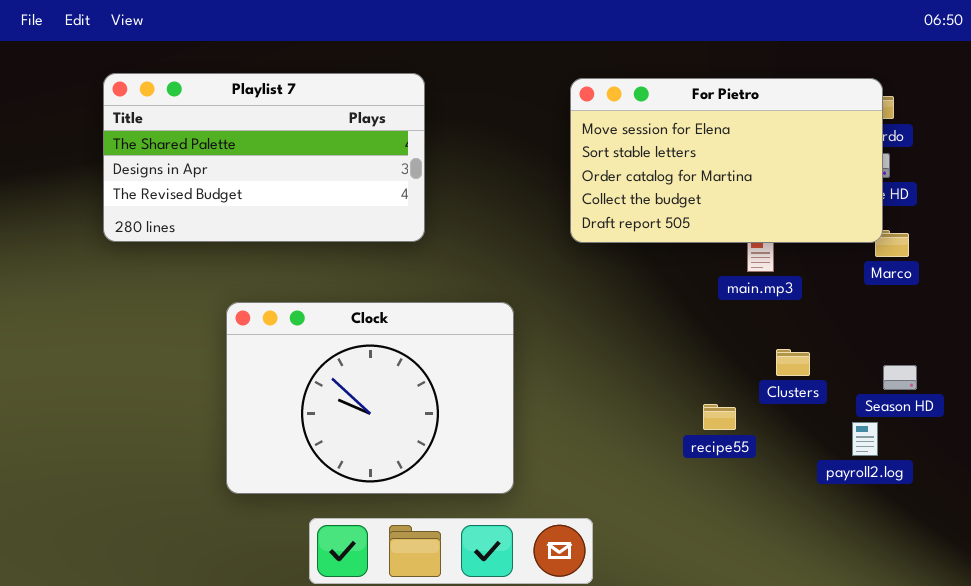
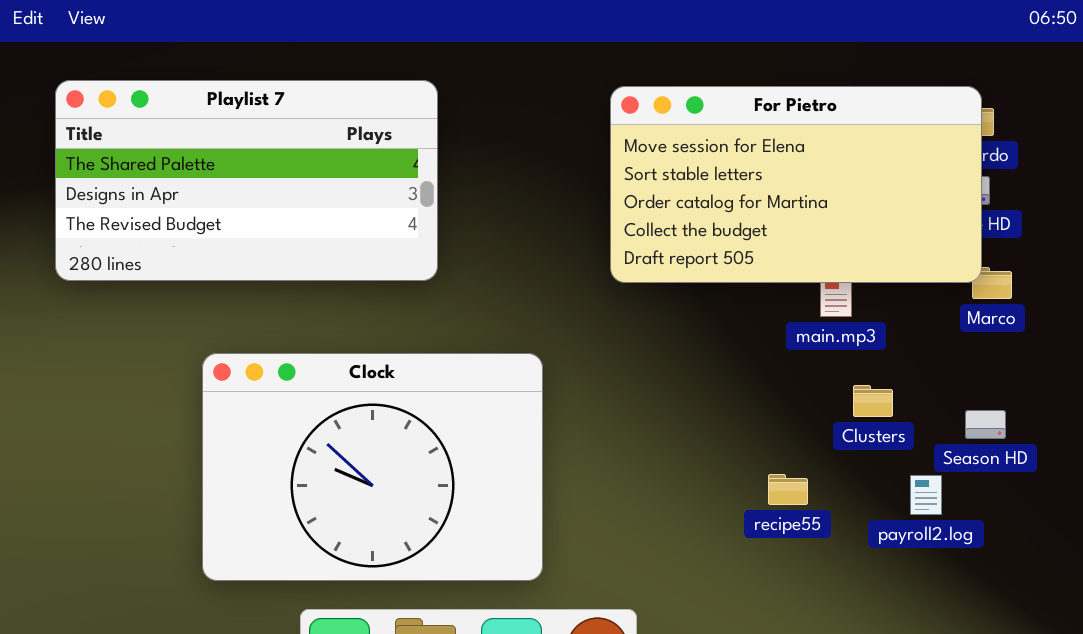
Clusters: [776,349,810,376] -> [853,385,893,417], moved
Season HD: [883,365,917,390] -> [965,410,1006,439], moved
payroll2.log: [852,422,878,456] -> [910,475,942,515], moved

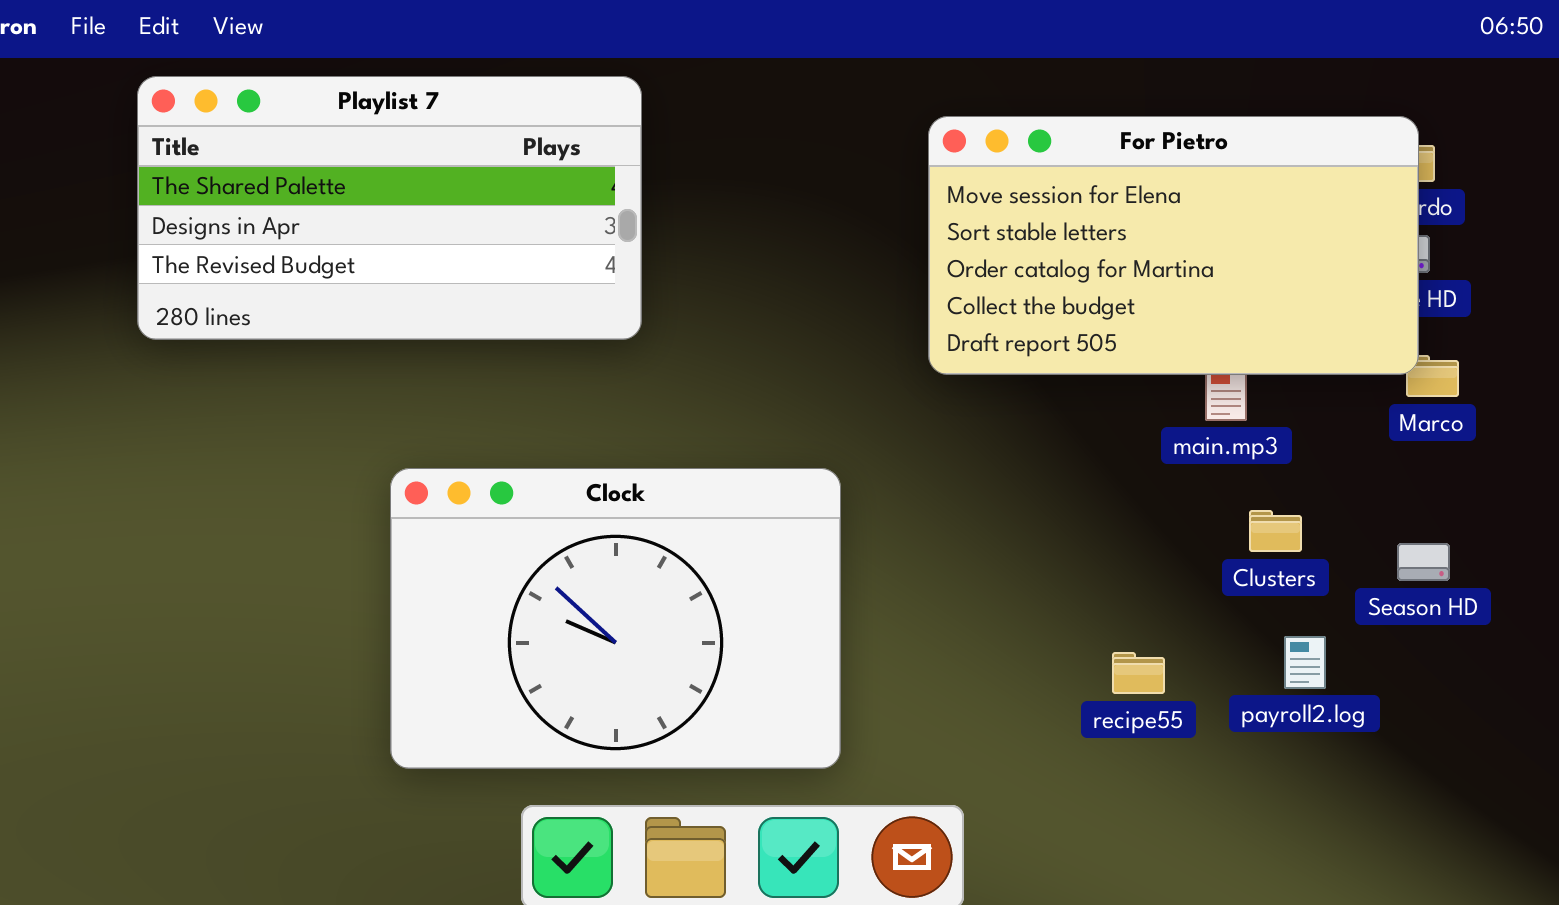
Playlist 7: [55,80,438,281] -> [137,76,642,340], moved
recipe55: [768,474,808,505] -> [1112,652,1165,694], moved
payroll2.log: [910,475,942,515] -> [1284,636,1326,689], moved

